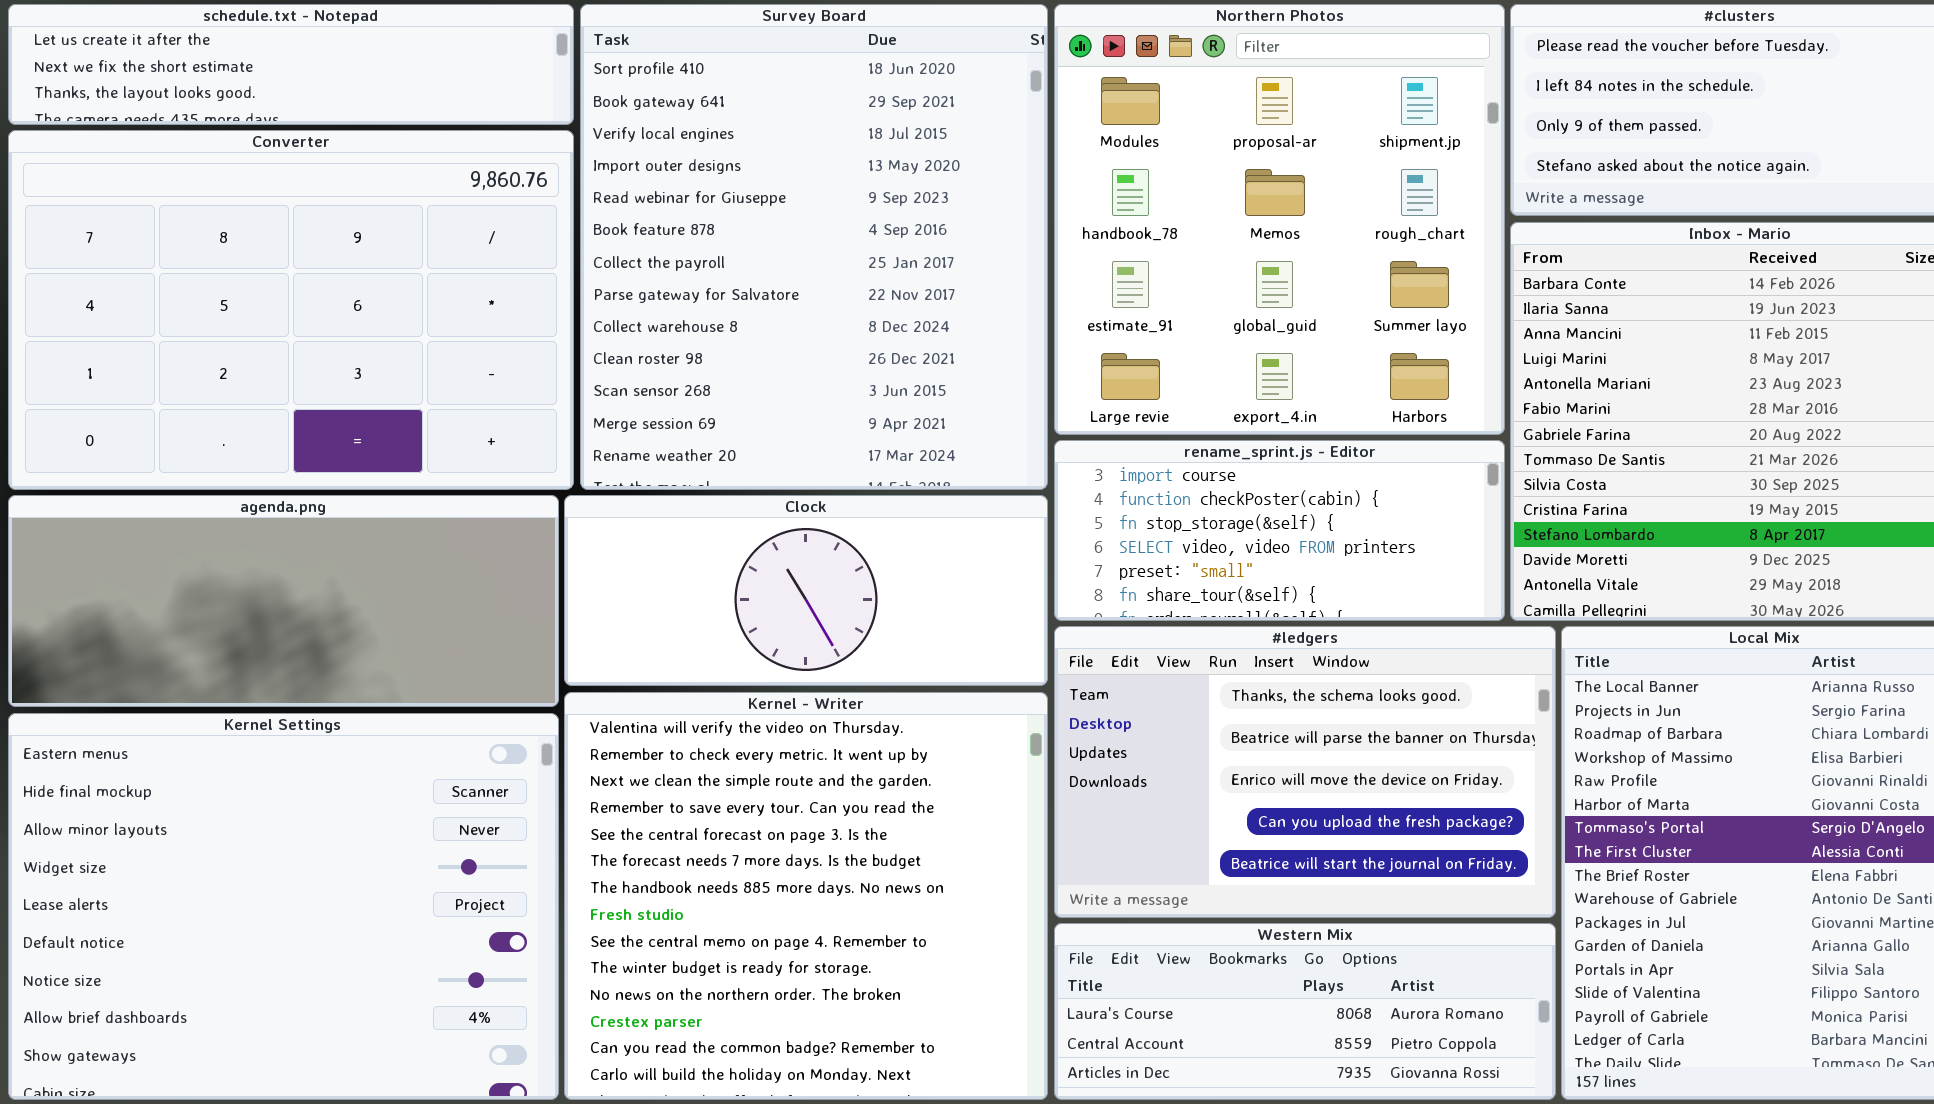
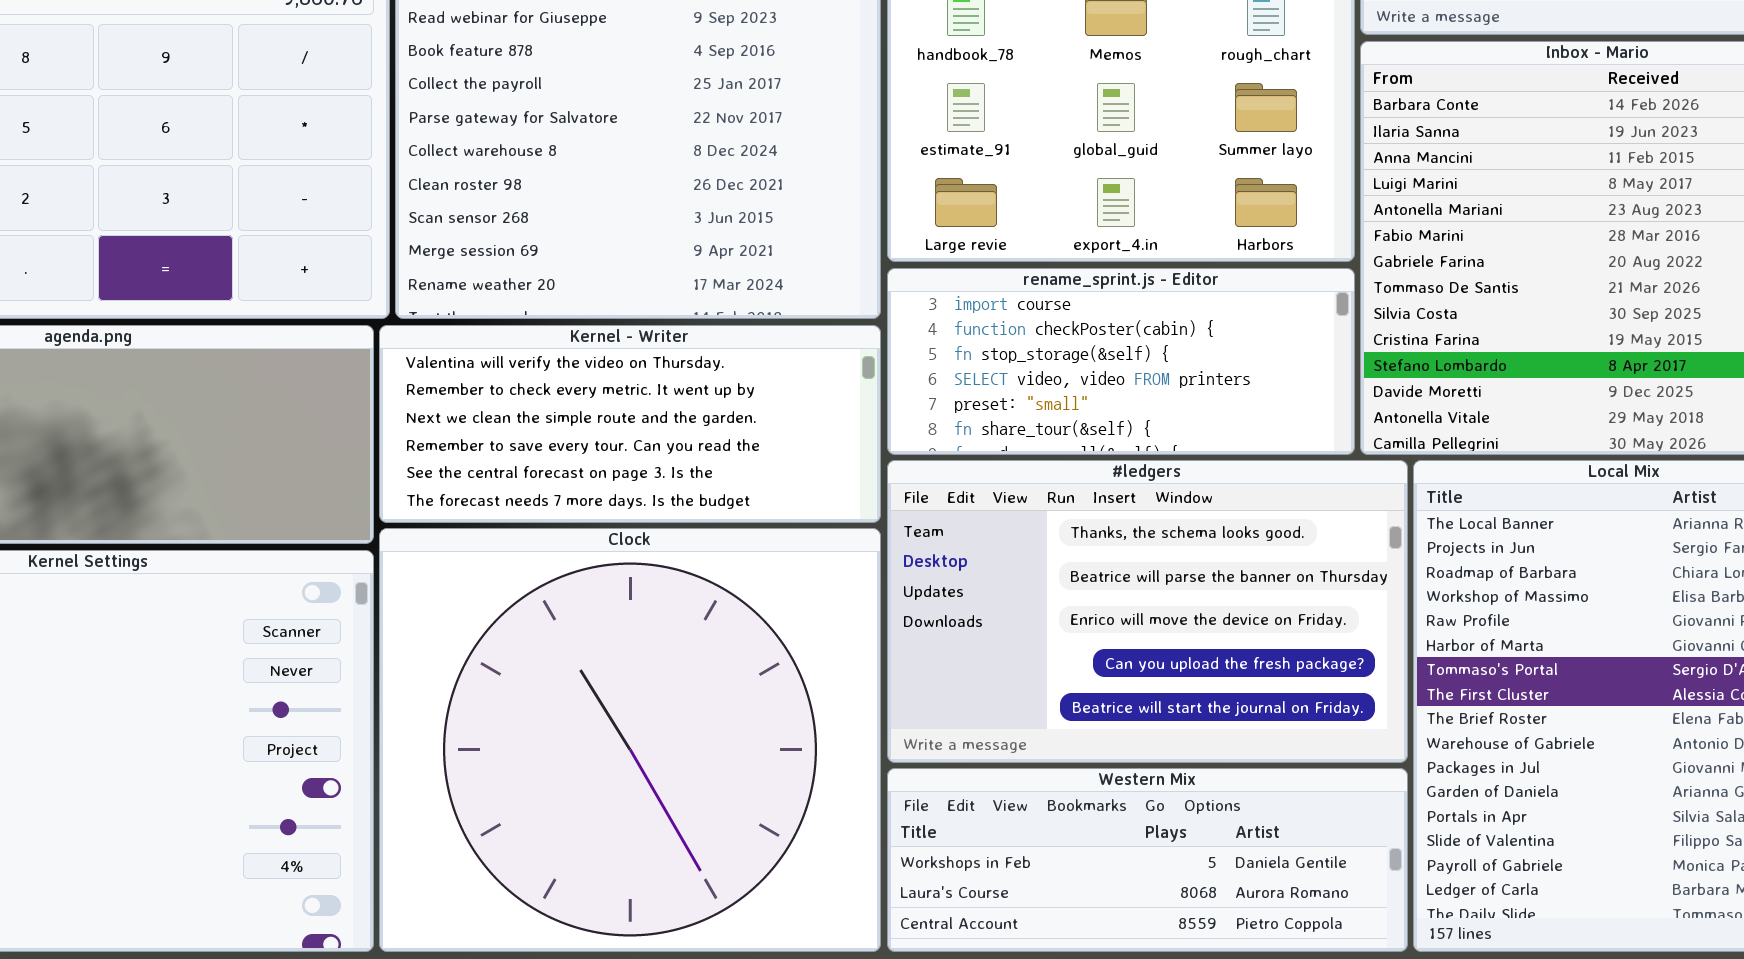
Clock: [564,495,1048,686] -> [379,528,881,952], moved, resized
Kernel - Writer: [564,692,1048,1100] -> [379,325,881,523], moved, resized
Western Mix: [1054,923,1556,1100] -> [887,768,1408,952], scrolled up 1 row

